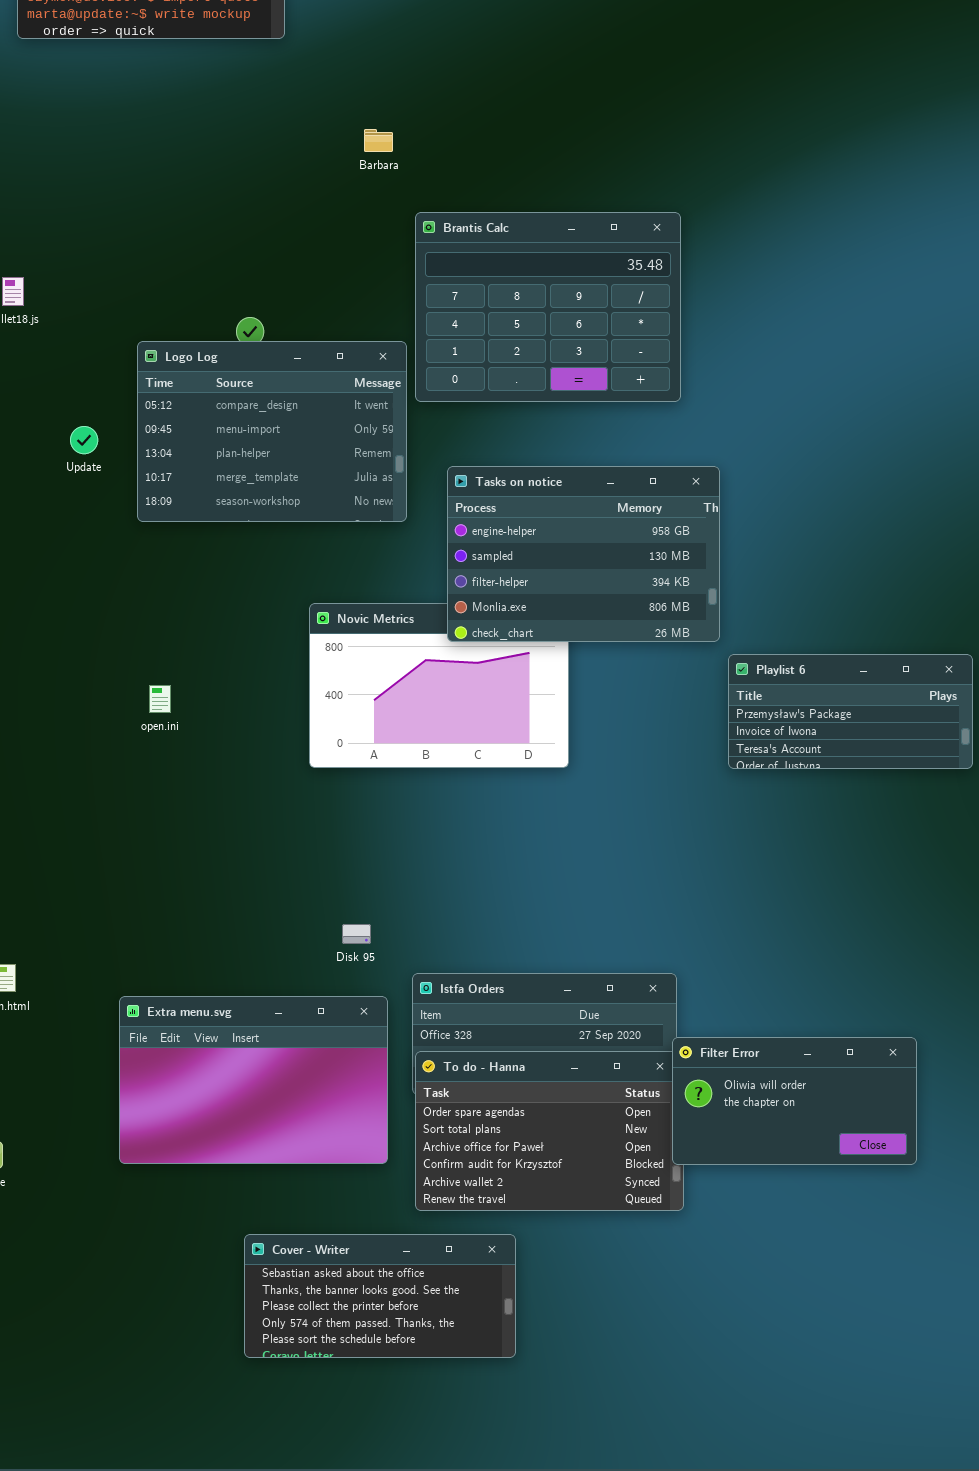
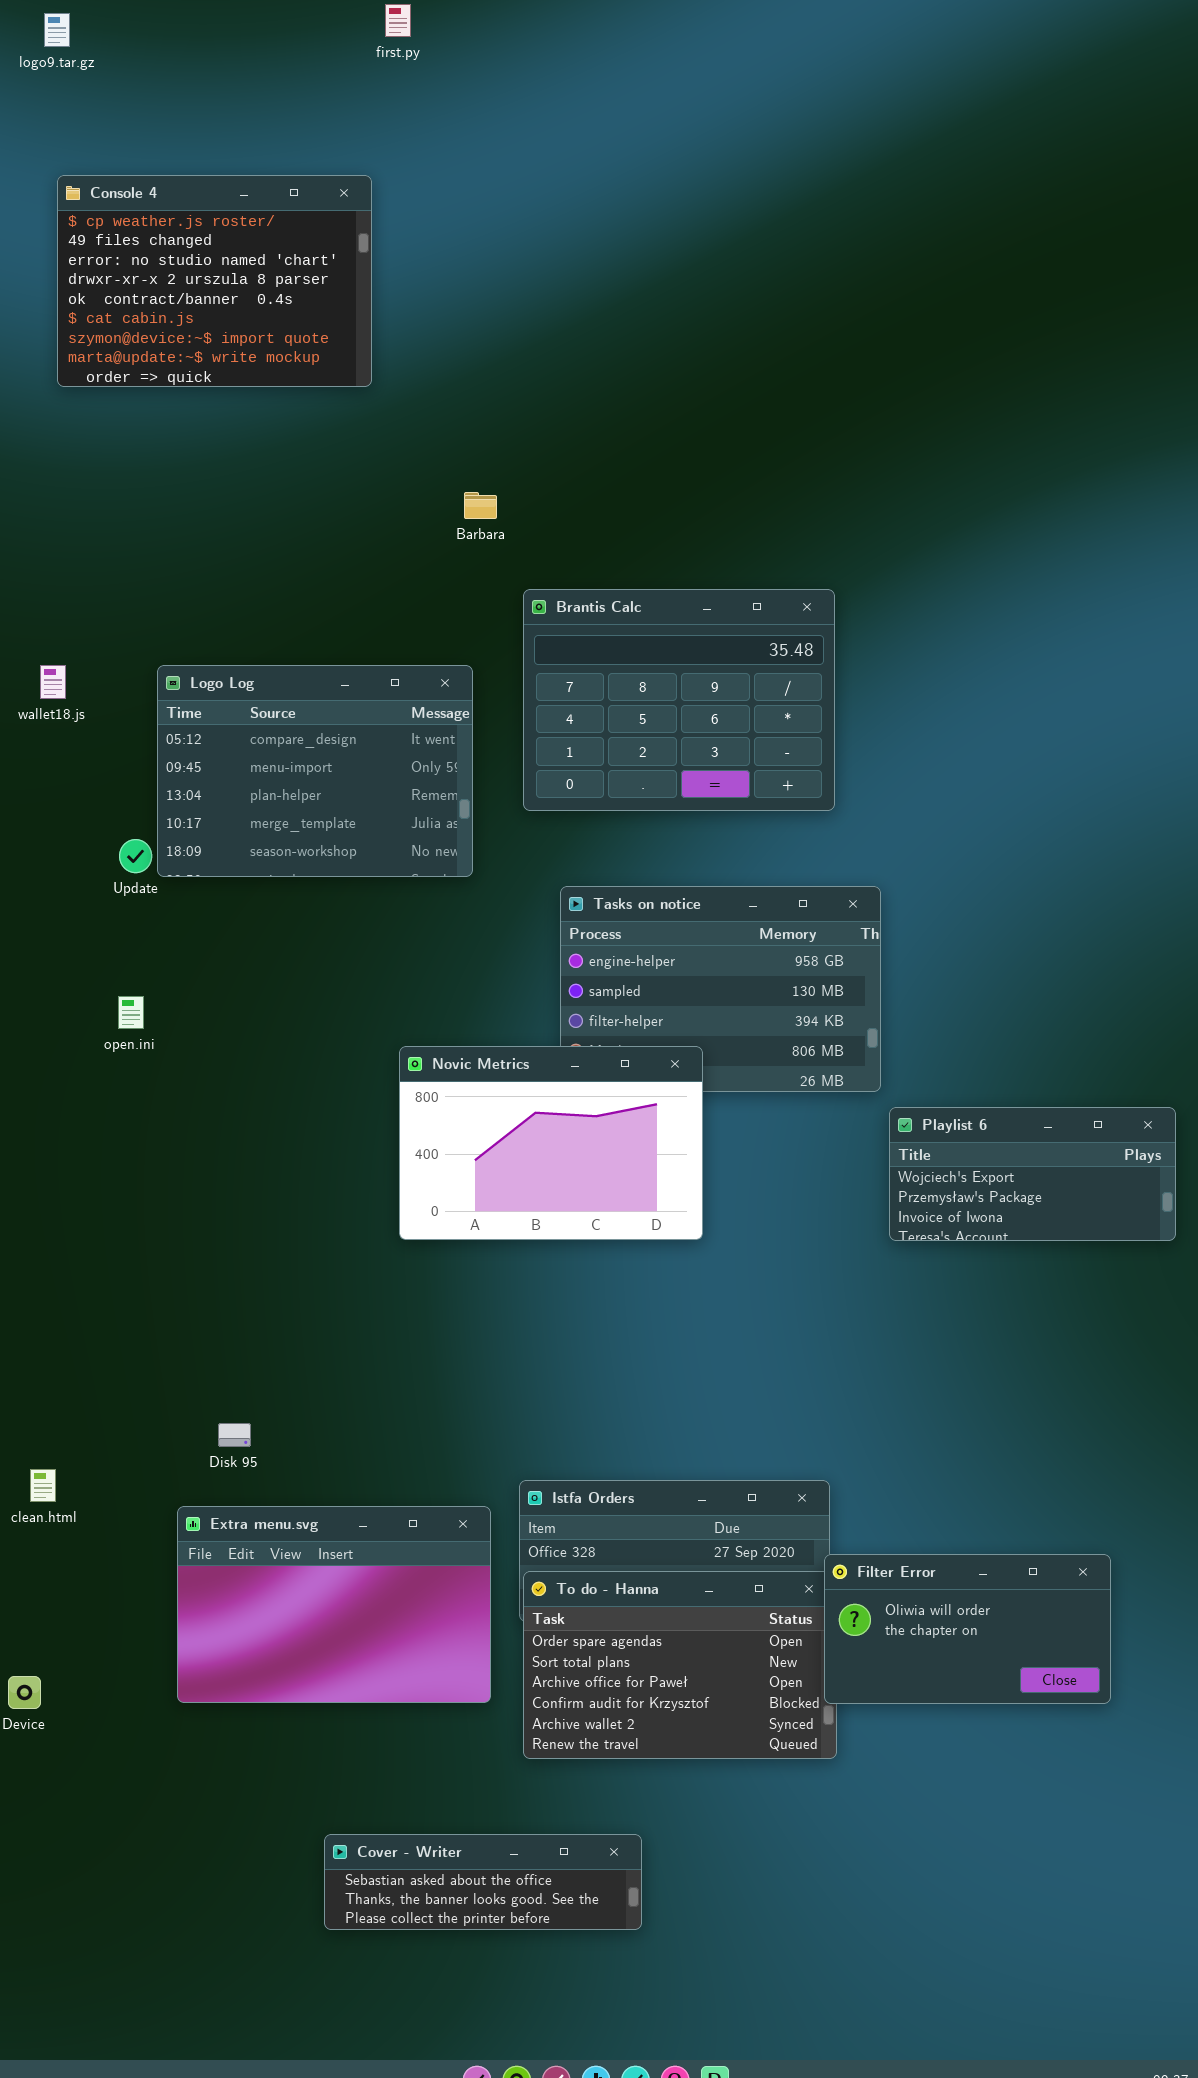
Logo Log: [137,341,407,522] -> [157,665,473,877], moved
Novic Metrics: [309,603,569,768] -> [399,1046,703,1240], raised
Playlist 6: [728,654,973,769] -> [889,1107,1176,1241], scrolled up 1 row
open.ini: [149,685,171,713] -> [118,996,144,1029], moved
Disk 95: [342,924,371,944] -> [218,1423,251,1447], moved
Cover - Writer: [244,1234,516,1358] -> [324,1834,642,1930], resized

